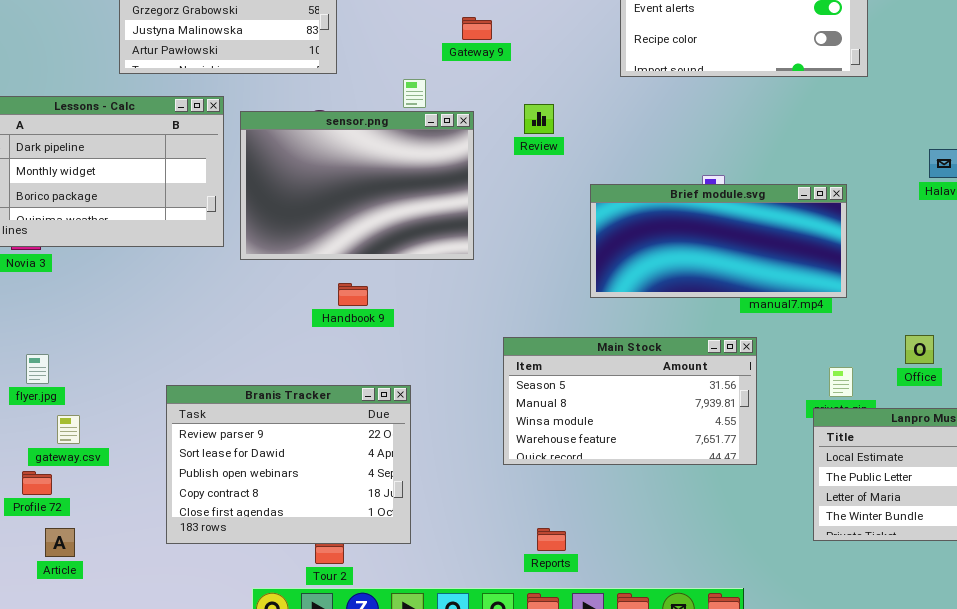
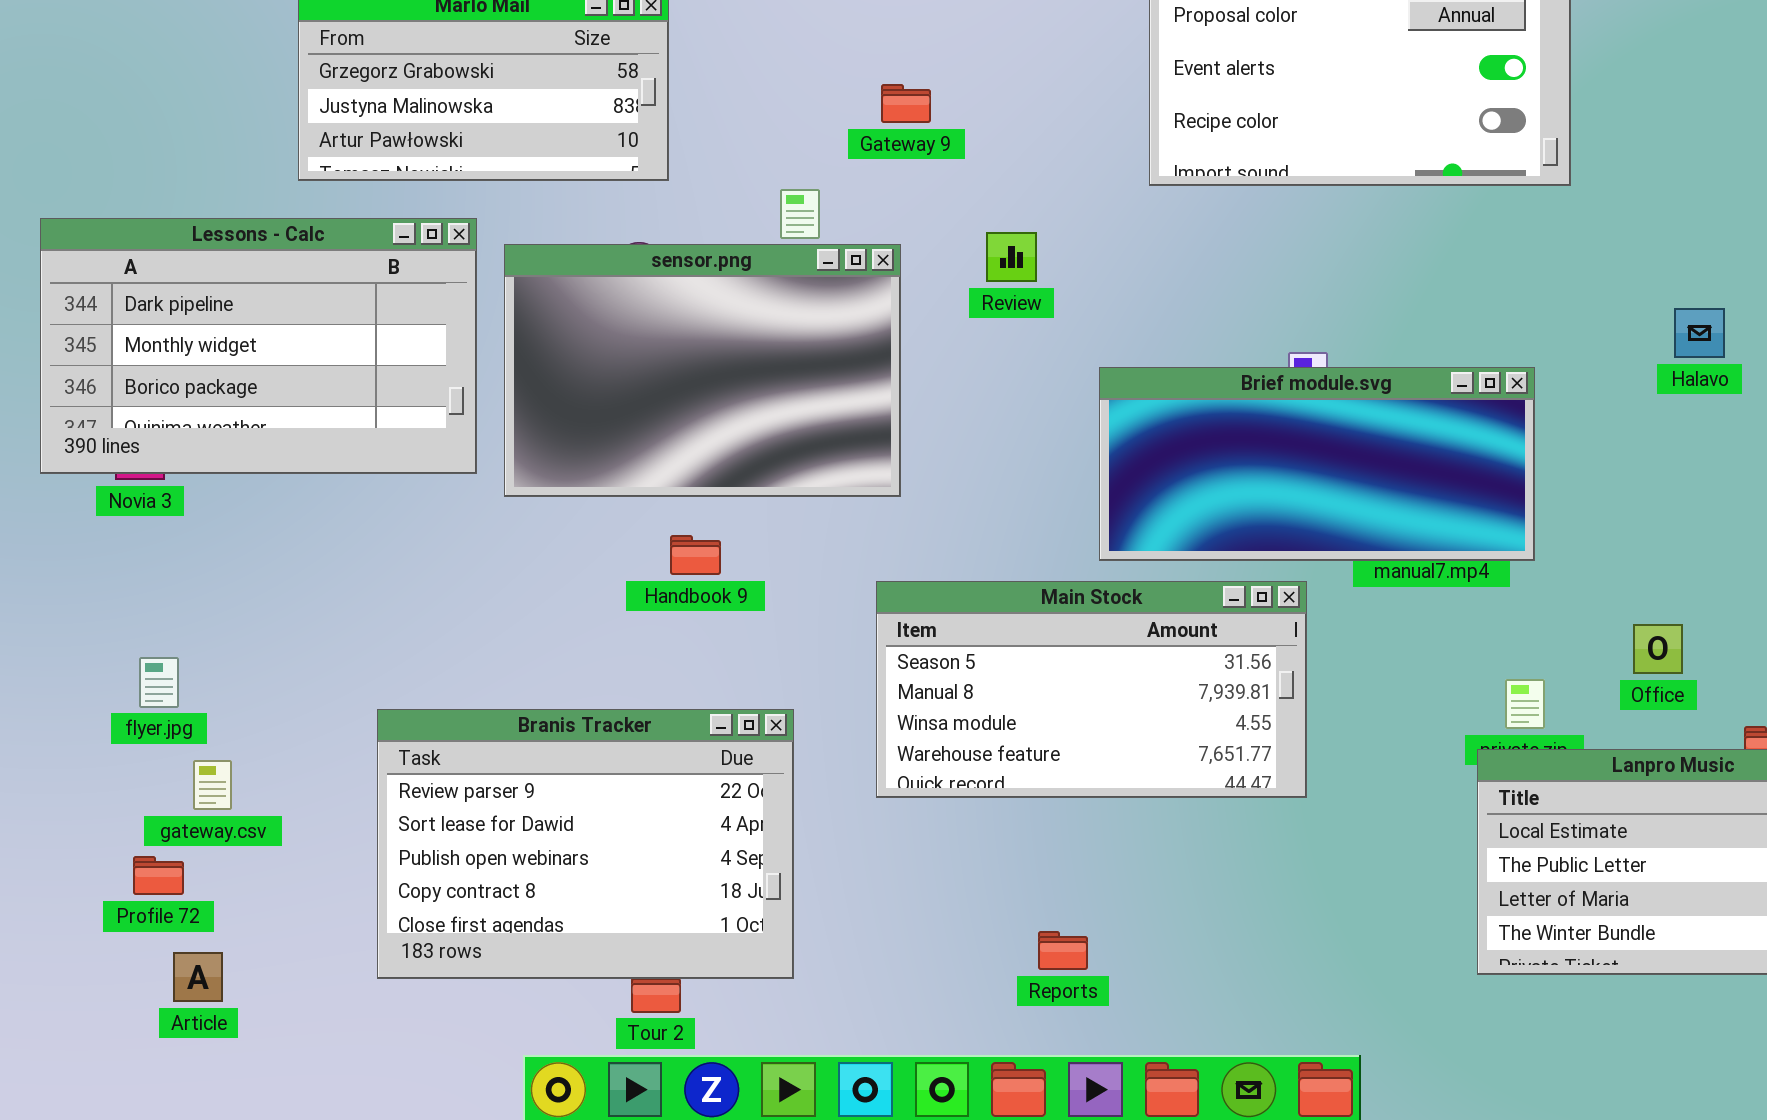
Main Stock: [503,337,757,465] -> [876,581,1307,798], moved
Reports: [537,528,566,551] -> [1038,931,1088,970], moved

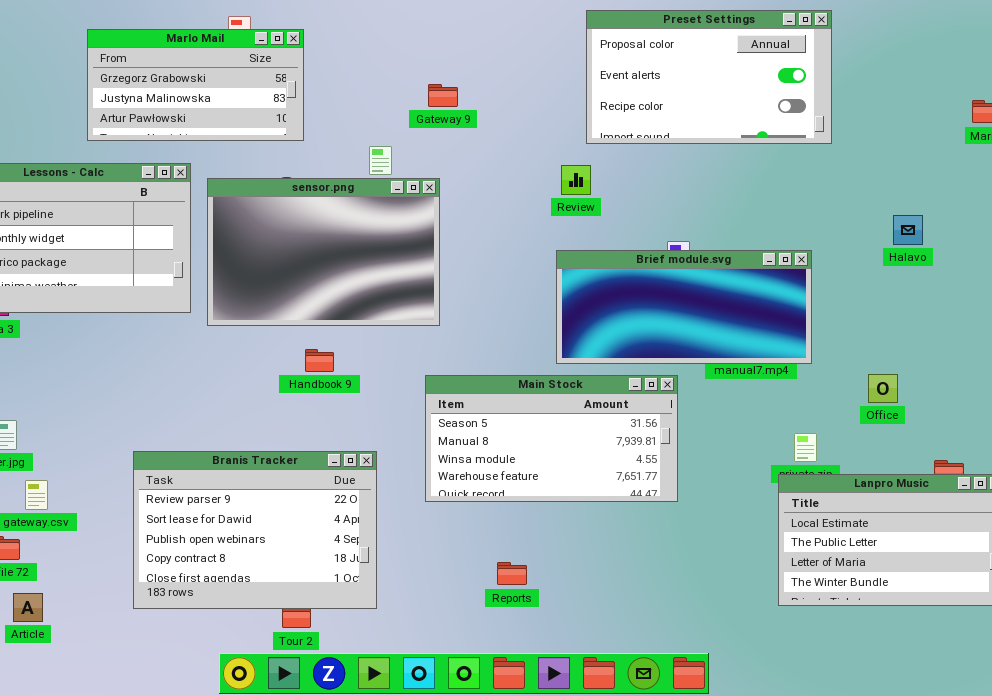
Review: [986,232,1037,282] -> [561,165,591,195], moved
Office: [1633,624,1683,674] -> [868,374,898,403], moved
Reports: [1038,931,1088,970] -> [497,562,527,585], moved

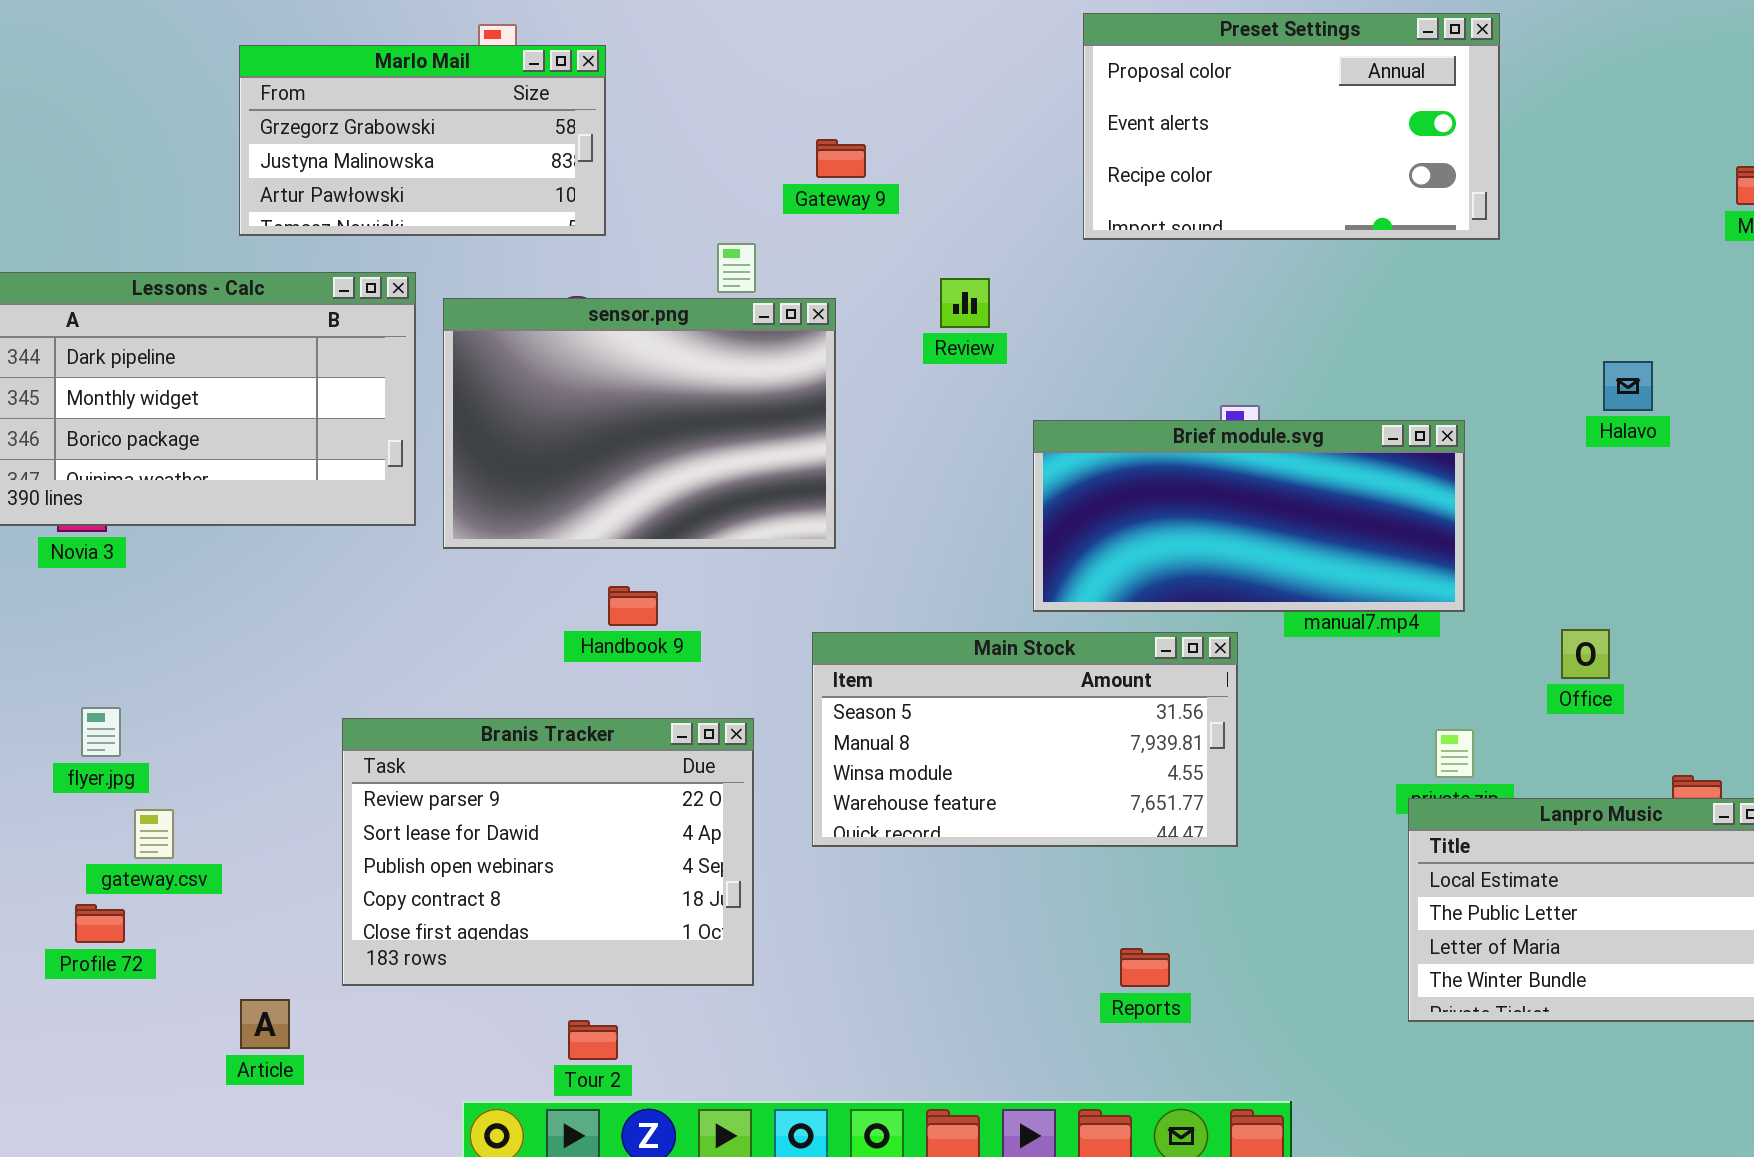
Review: [561,165,591,195] -> [940,278,990,328], moved
Branis Tracker: [133,451,377,609] -> [342,718,754,986], moved
Reports: [497,562,527,585] -> [1120,948,1170,987], moved
Article: [13,593,43,622] -> [240,999,290,1049], moved

